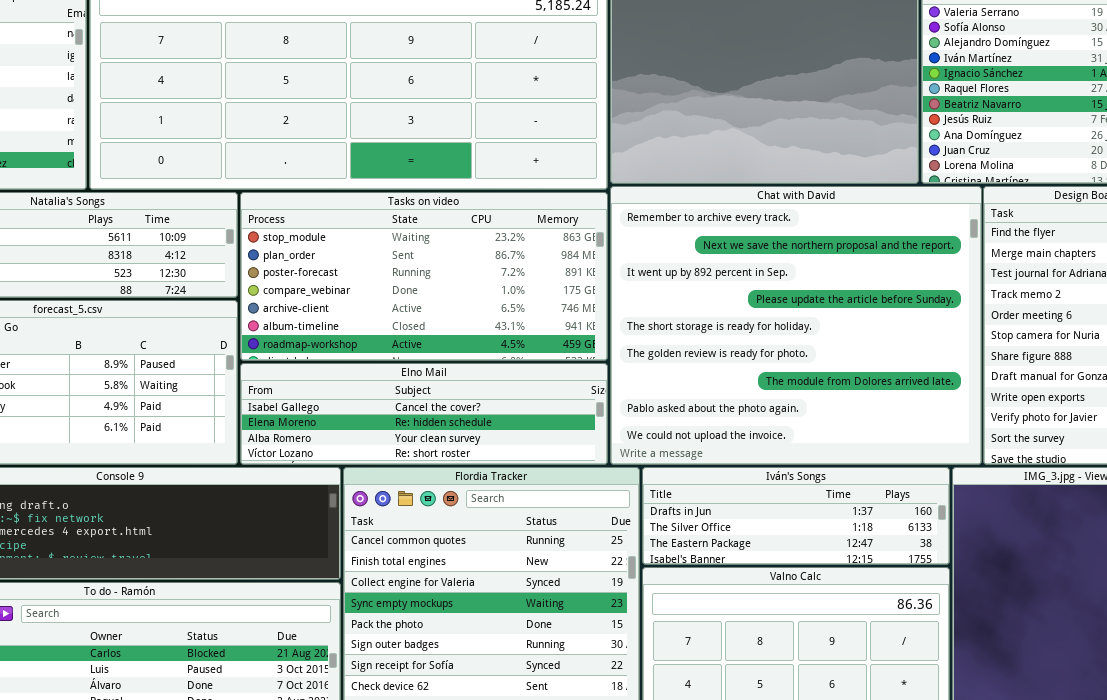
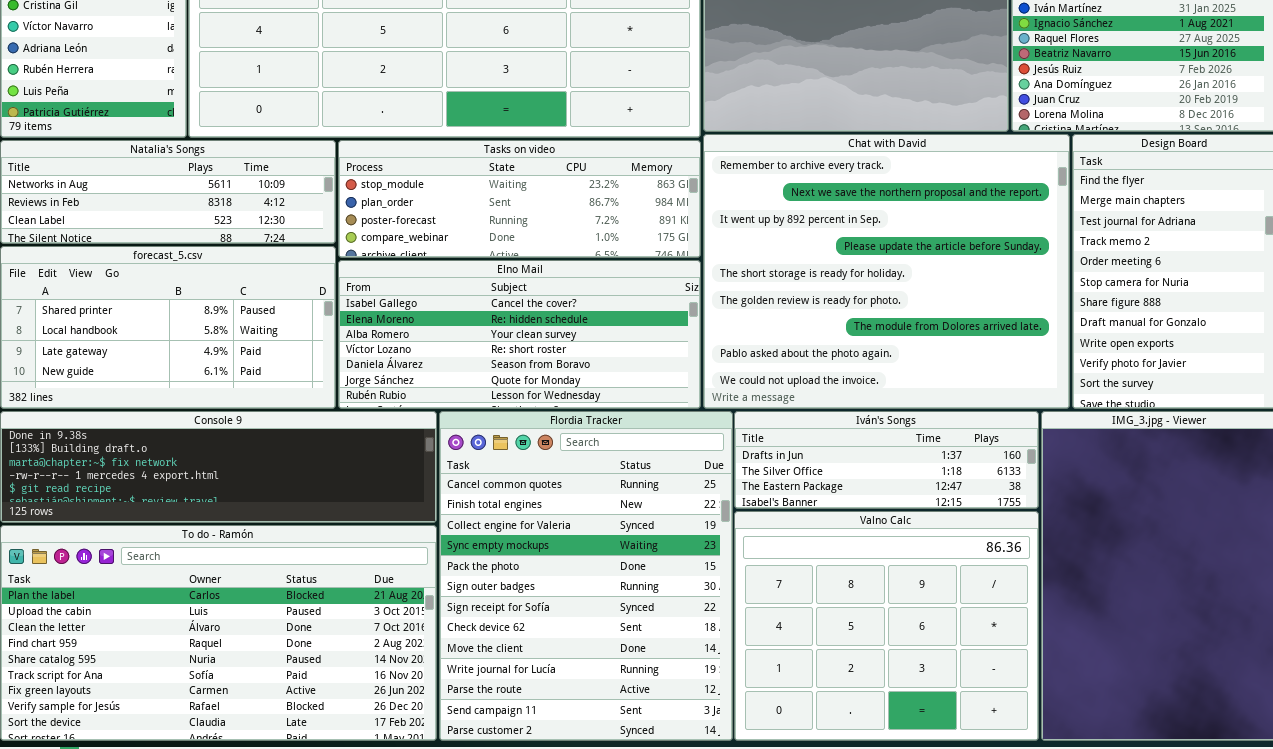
Tasks on video: [240,192,608,361] -> [338,140,701,258], resized
Elno Mail: [240,363,608,465] -> [338,260,701,409], resized

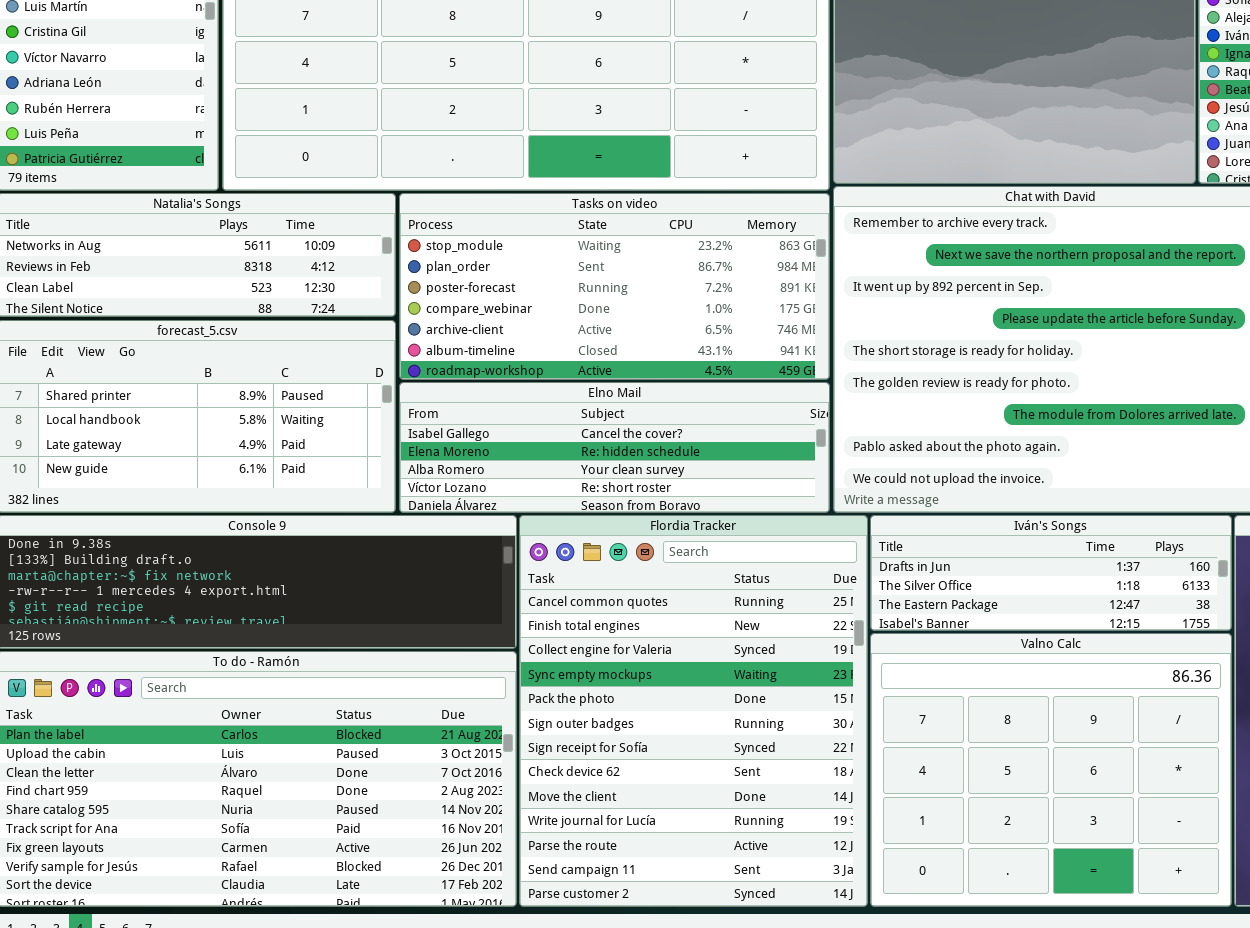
Tasks on video: [338,140,701,258] -> [399,193,830,380], resized
Elno Mail: [338,260,701,409] -> [399,382,830,513], resized

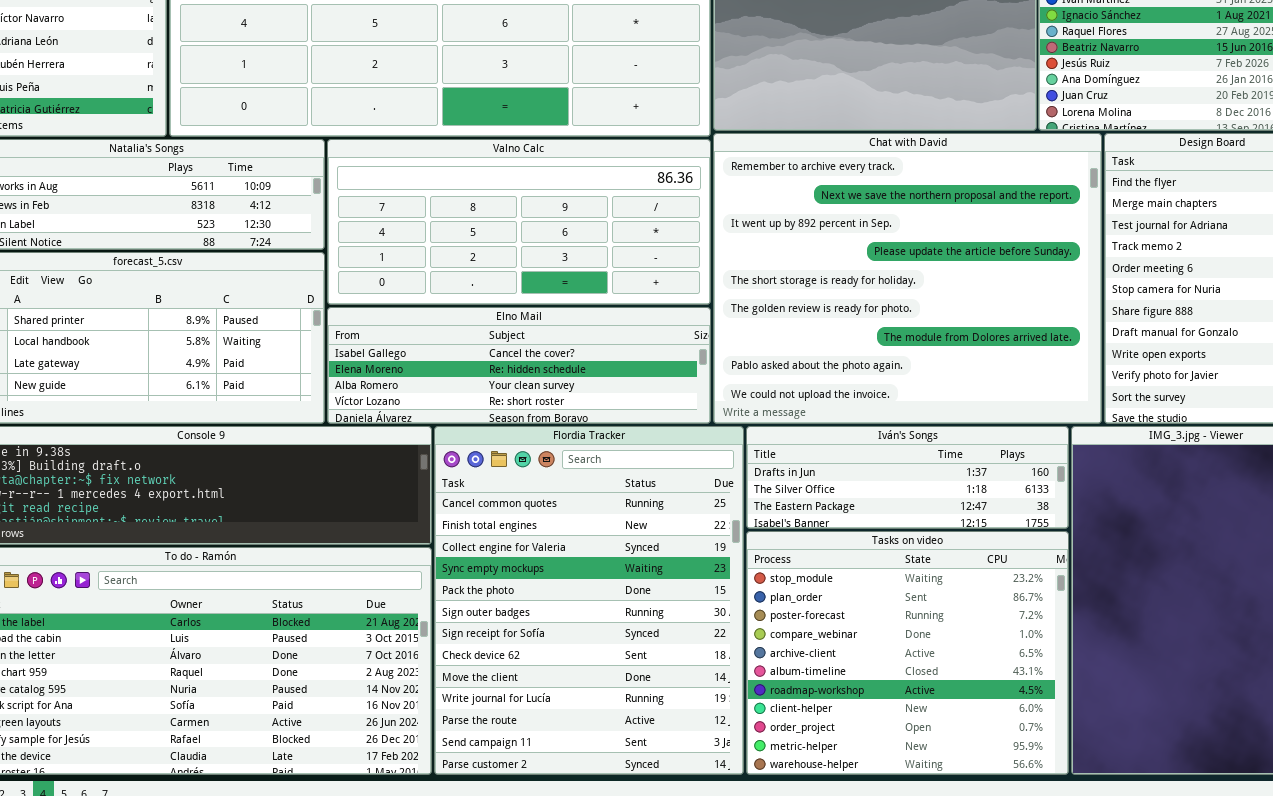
Tasks on video: [399,193,830,380] -> [746,531,1069,775], moved, resized
Valno Calc: [870,633,1232,907] -> [327,139,711,305], moved, resized

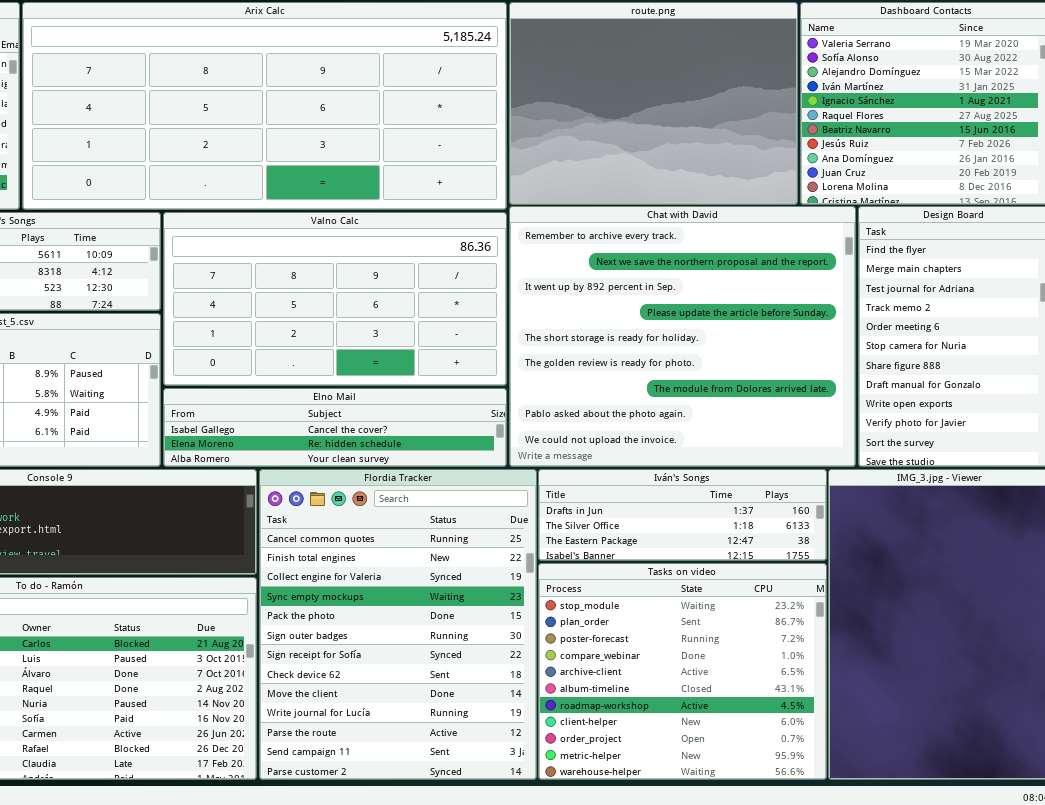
Valno Calc: [327,139,711,305] -> [163,212,507,386], resized
Elno Mail: [327,307,711,424] -> [163,388,507,467], resized

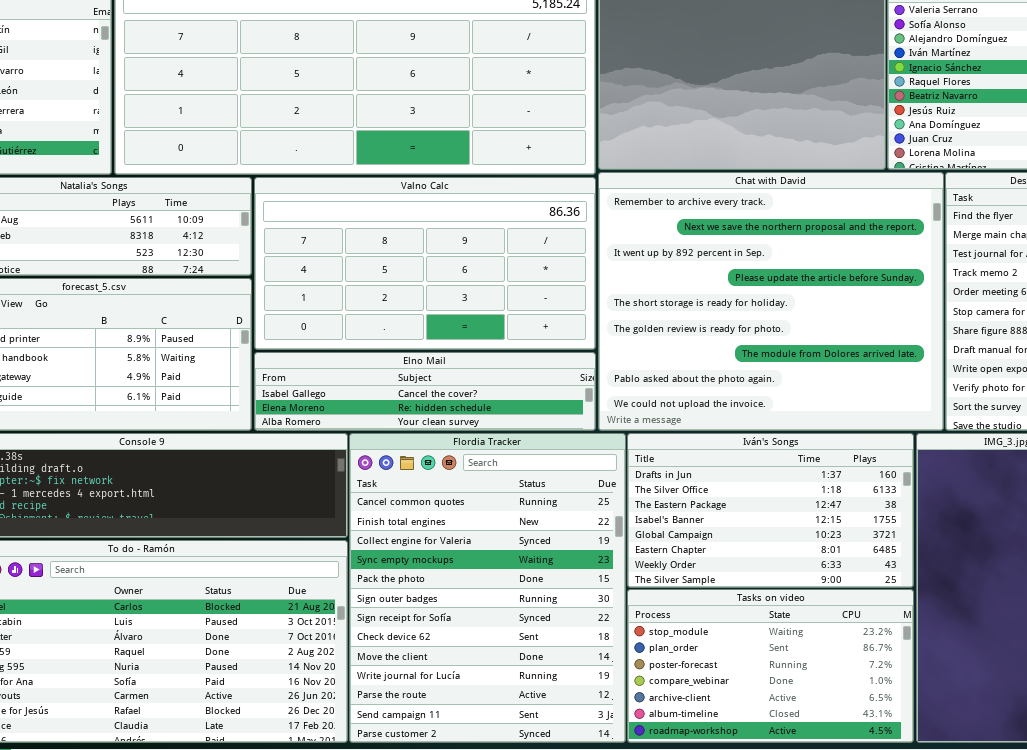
Iván's Songs: [538,469,827,561] -> [627,433,914,588], resized
Tasks on video: [538,563,827,780] -> [627,589,914,743], resized

